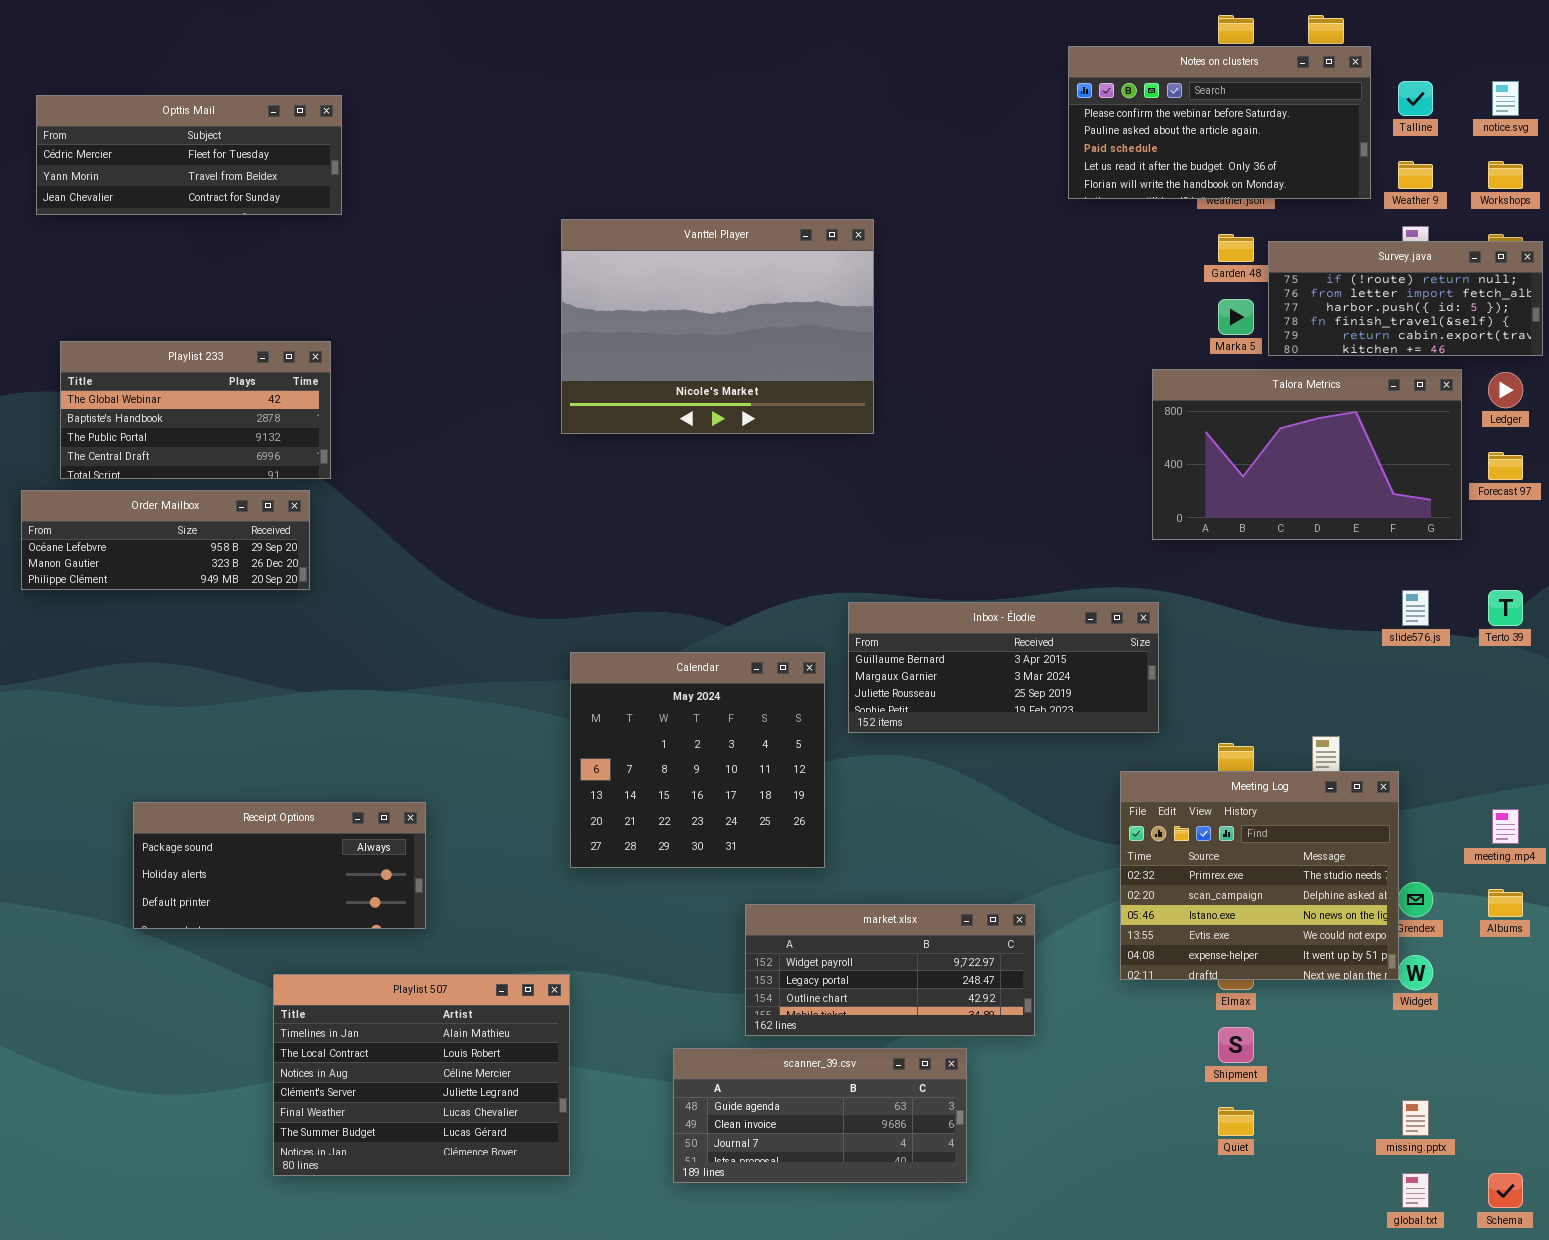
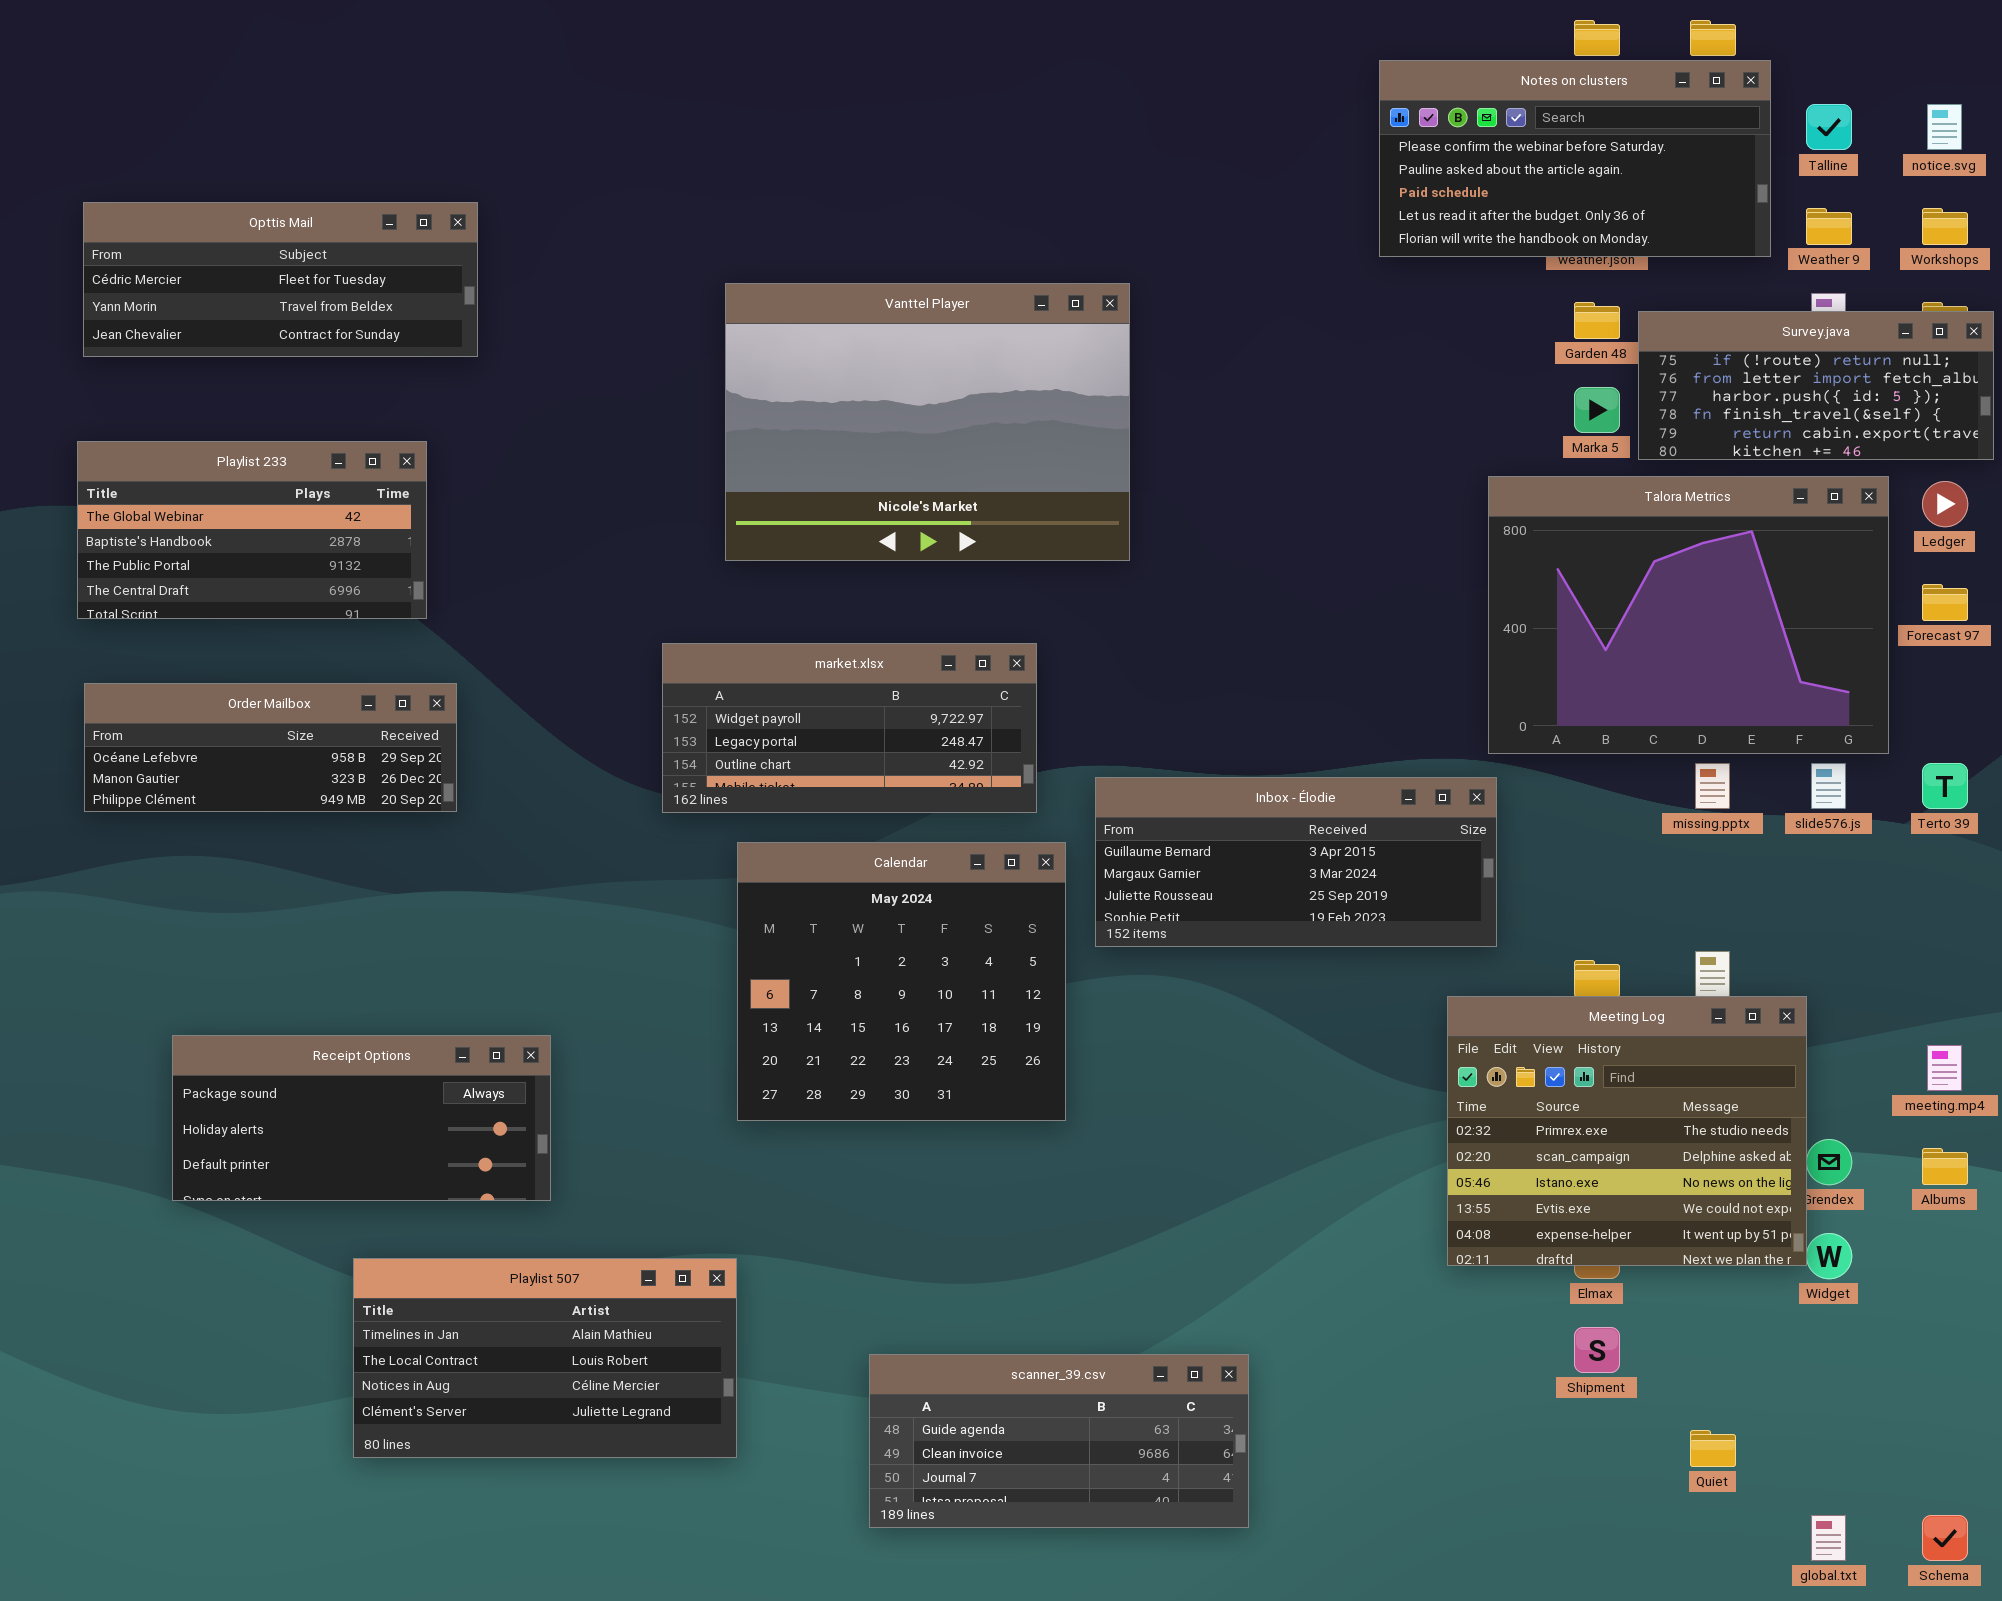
Opttis Mail: [36,95,342,215] -> [83,202,478,357], moved
Talora Metrics: [1152,369,1462,540] -> [1488,476,1889,754], resized
Order Mailbox: [21,490,310,590] -> [84,683,457,812], moved
market.xlsx: [745,904,1035,1036] -> [662,643,1037,813], moved
Playlist 507: [273,974,570,1176] -> [353,1258,737,1458], resized
missing.pptx: [1402,1100,1429,1136] -> [1695,763,1730,809], moved
Quiet: [1218,1107,1254,1136] -> [1690,1430,1736,1467], moved

